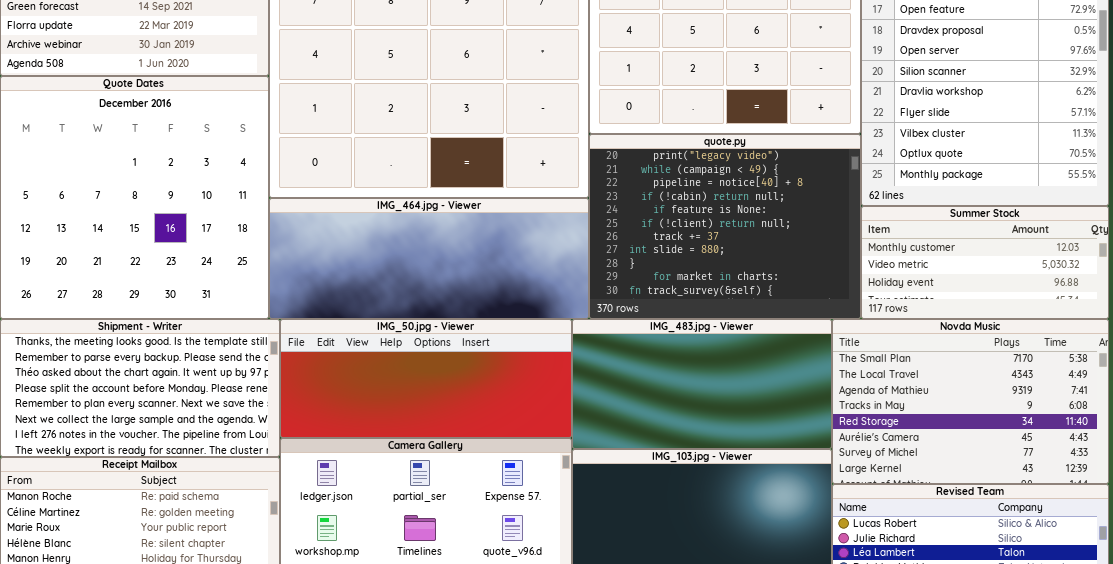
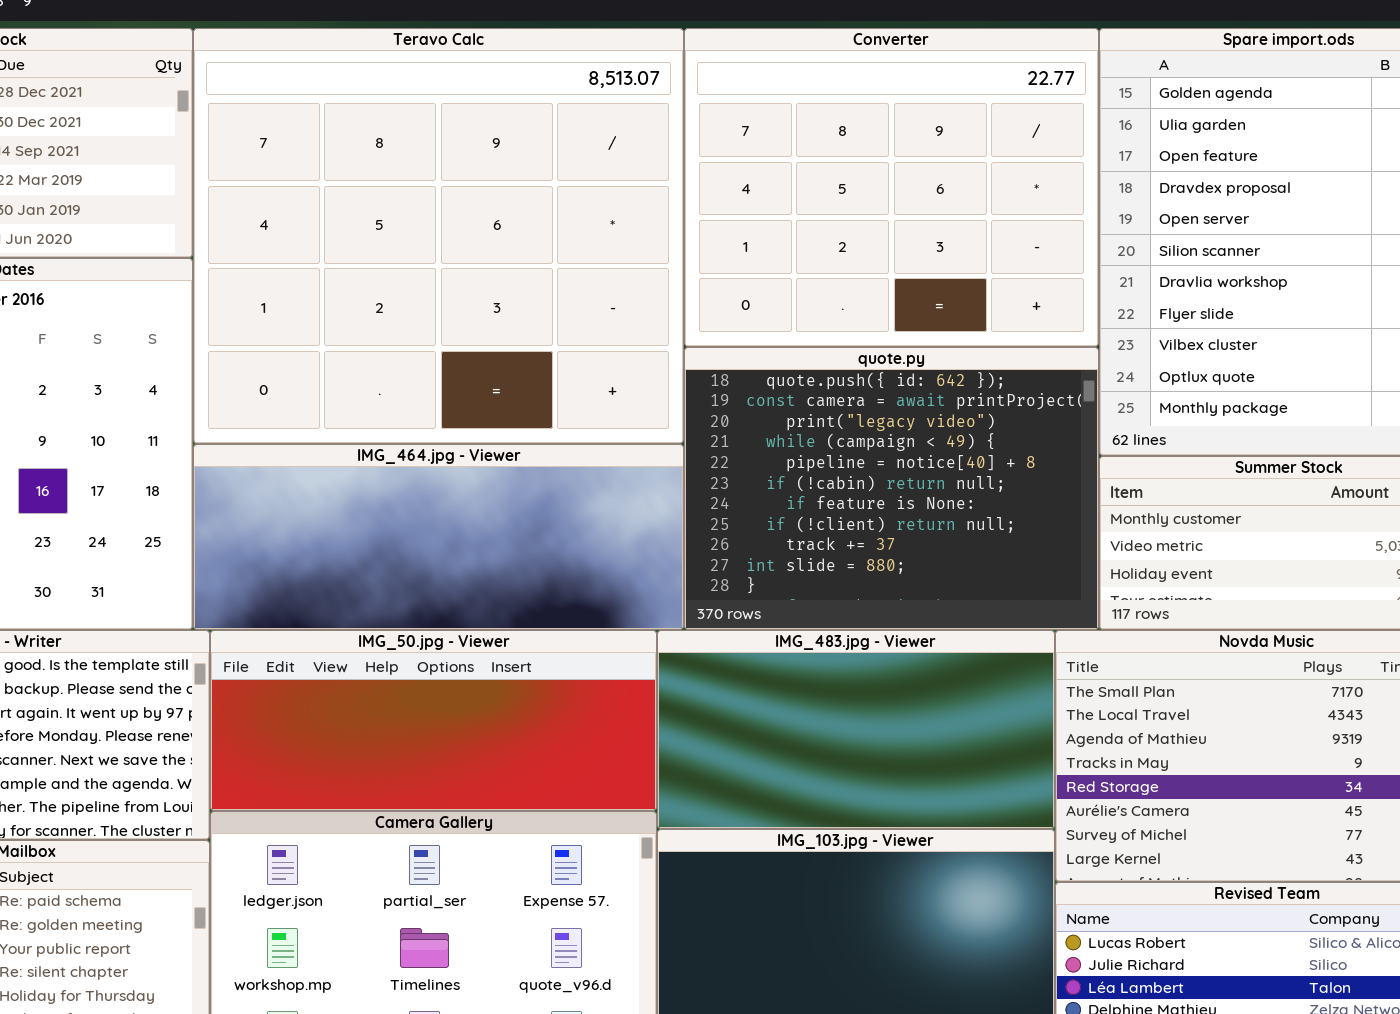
quote.py: [589,134,861,319] -> [684,347,1099,630], scrolled up 2 rows

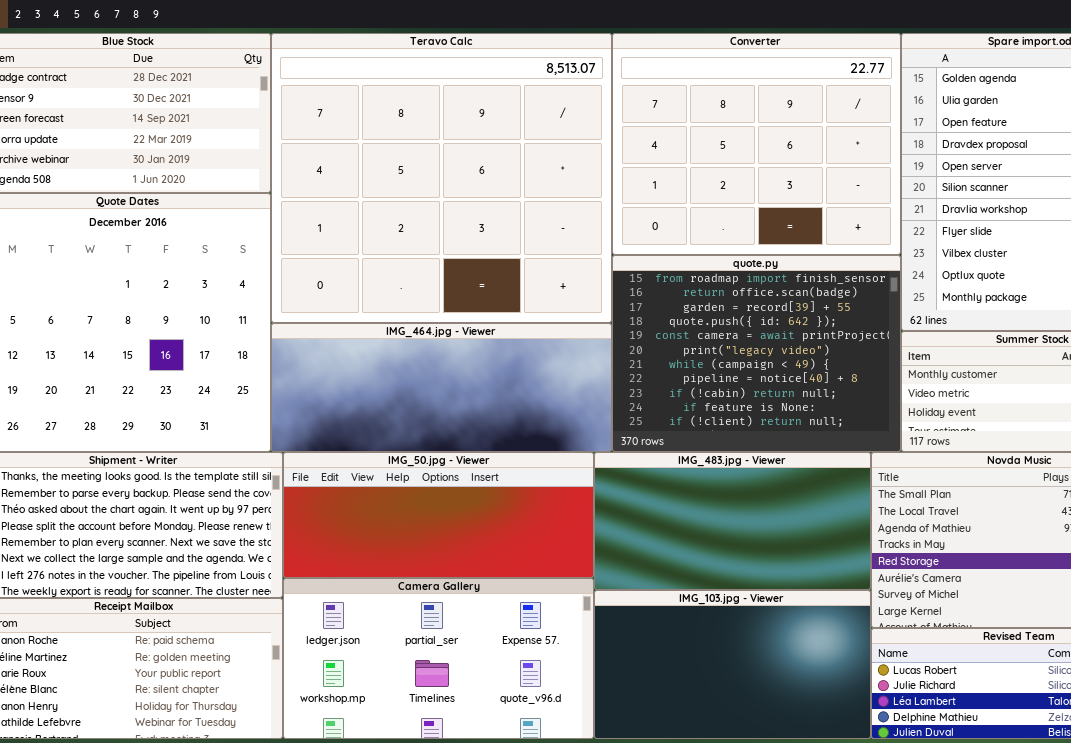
quote.py: [684,347,1099,630] -> [612,255,901,452], scrolled up 3 rows

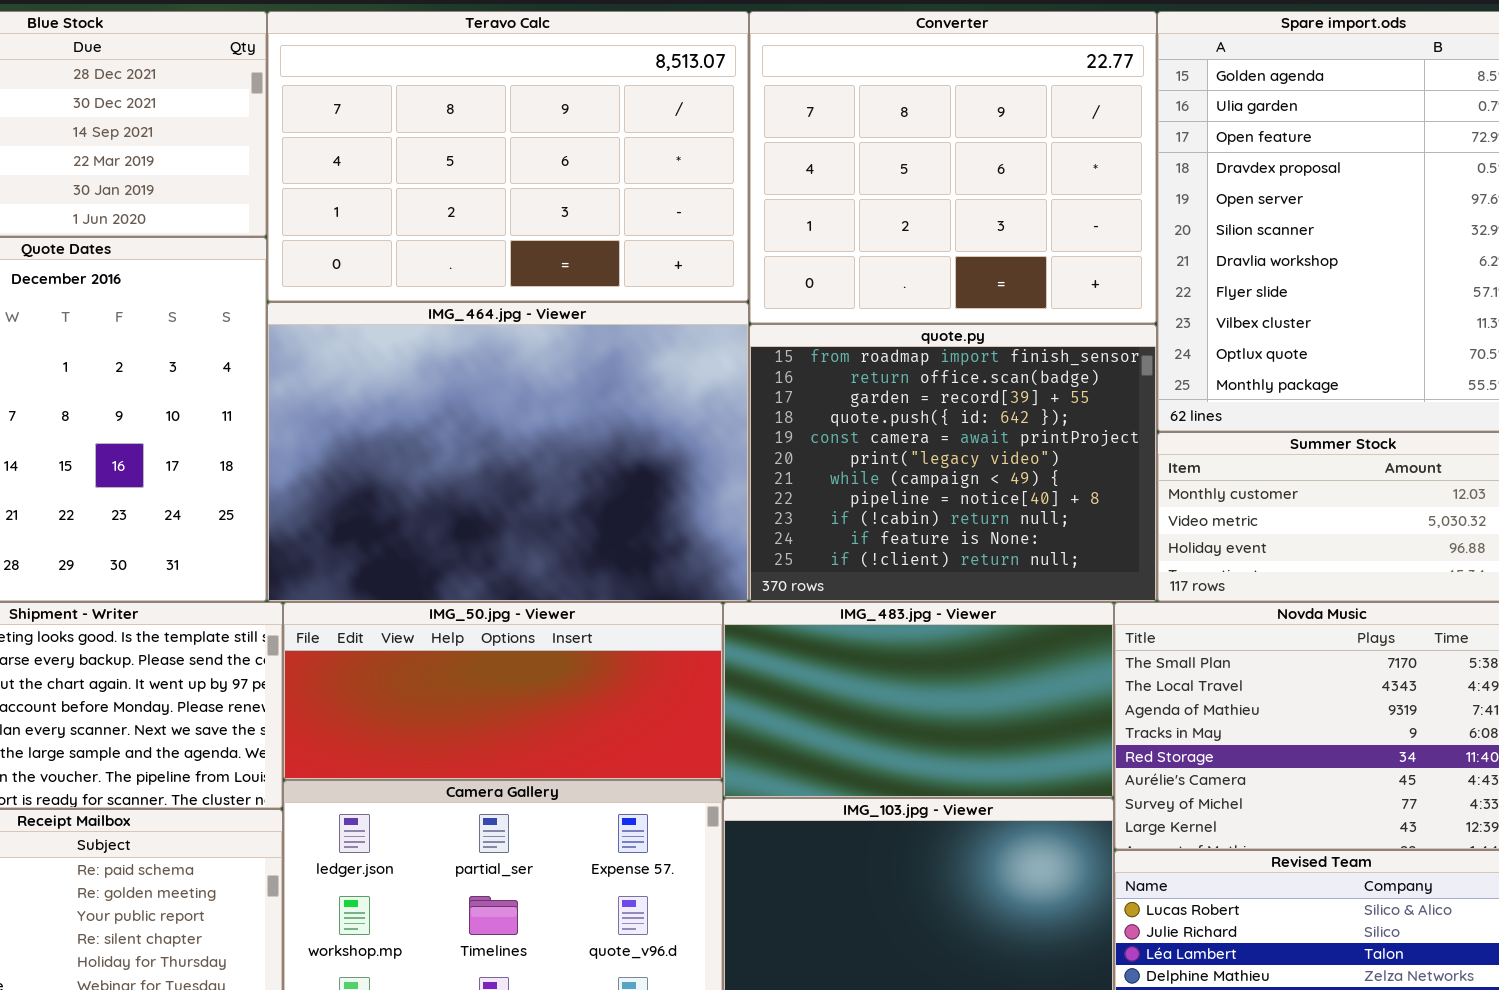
Teravo Calc: [271,33,612,323] -> [267,11,749,302], resized
IMG_464.jpg - Viewer: [271,323,612,452] -> [267,302,749,602], resized

